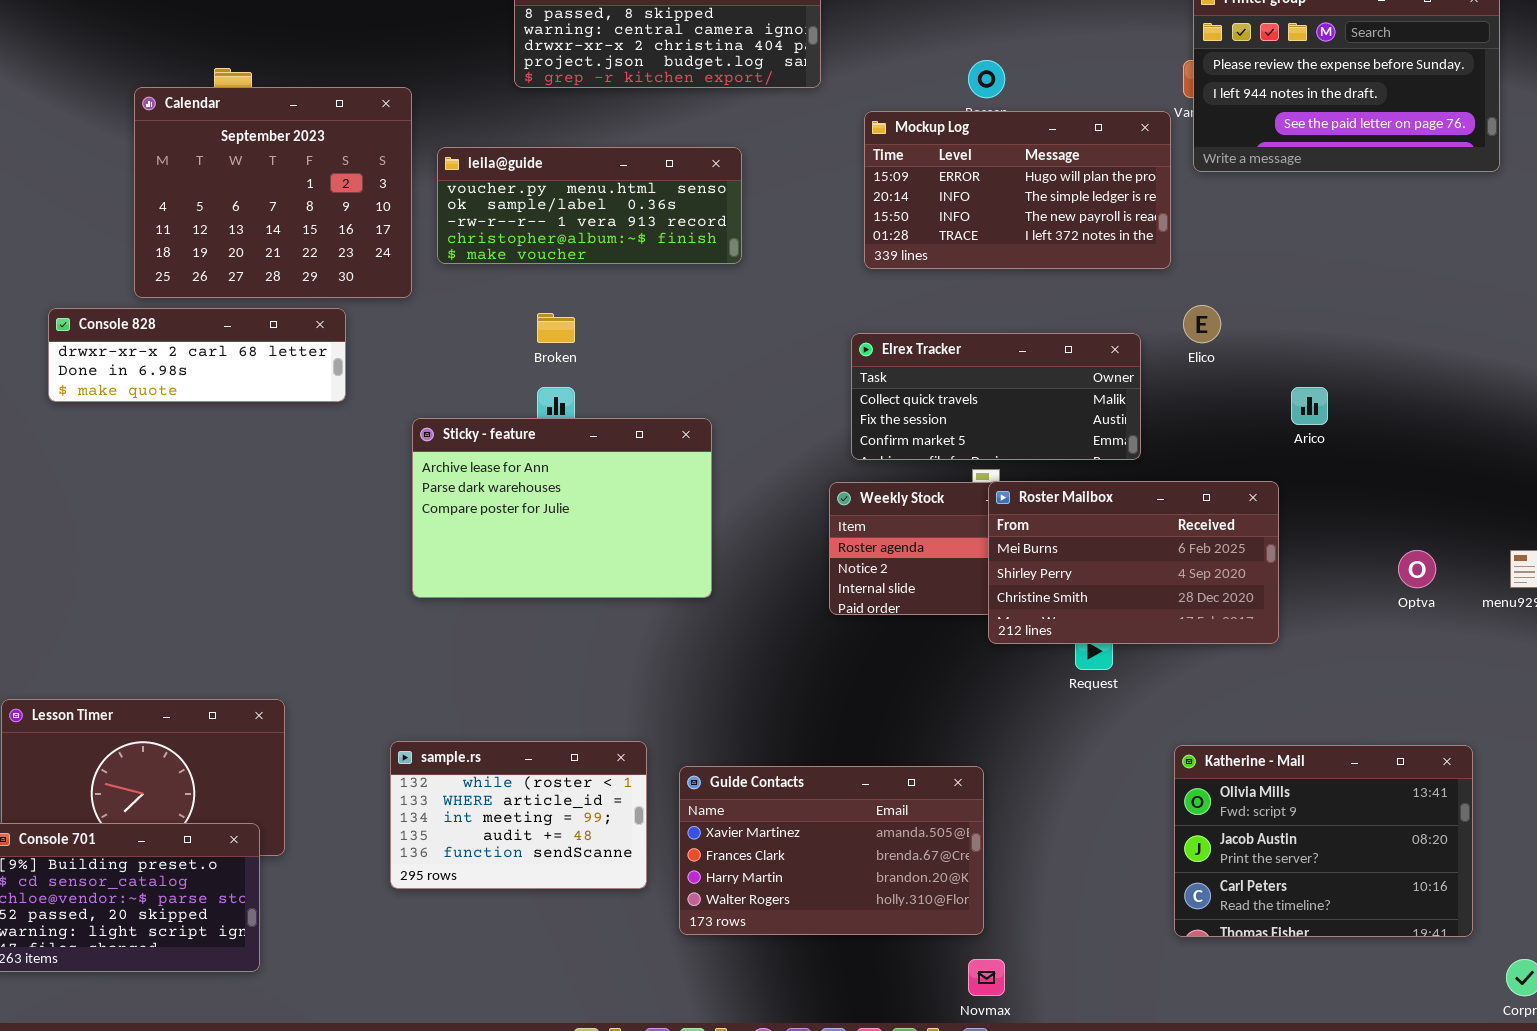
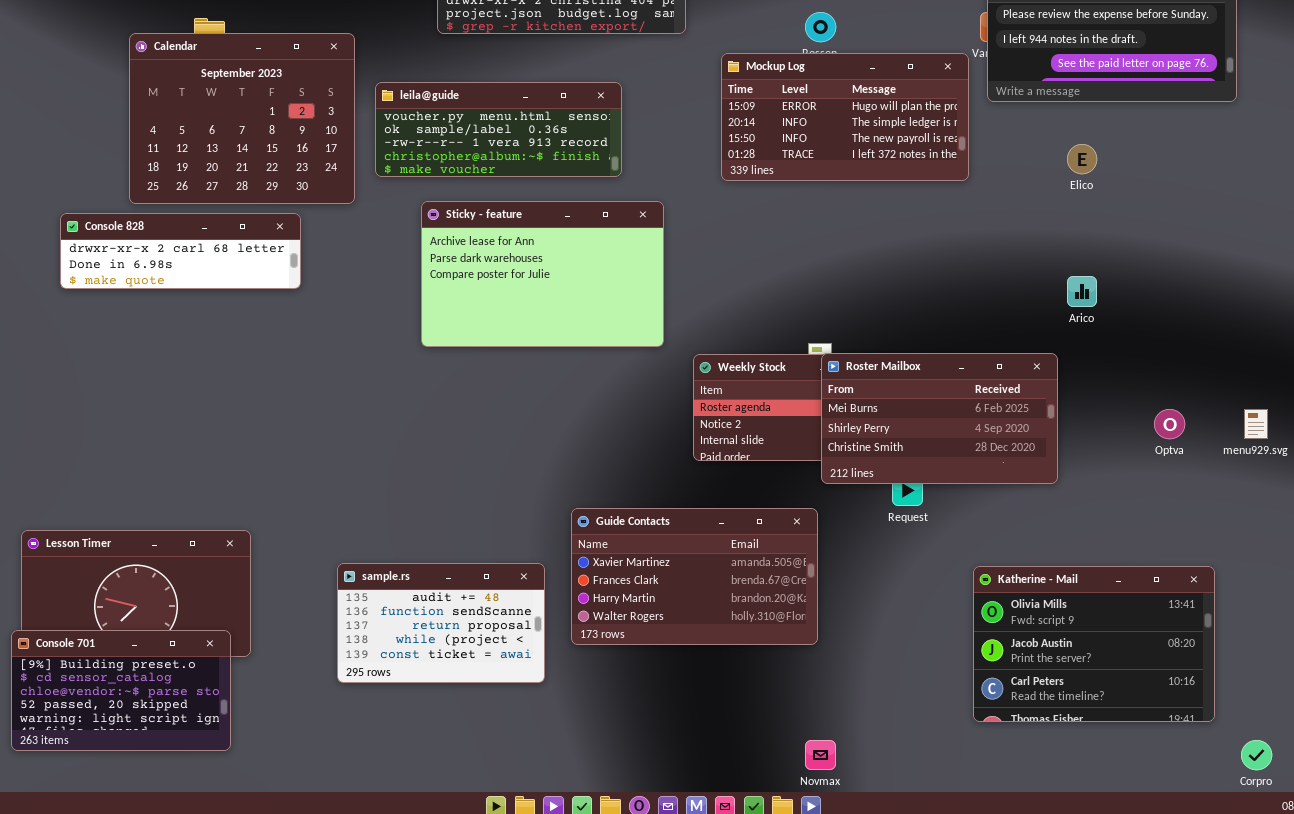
Elico: [1183,305,1221,343] -> [1067,144,1097,174], moved
Elrex Tracker: [851,333,1141,460] -> none, closed
Sticky - feature: [412,418,712,598] -> [421,201,664,347], moved
sample.rs: [390,741,647,889] -> [337,563,545,683], scrolled down 3 rows
Guide Contacts: [679,766,984,935] -> [571,508,818,645], moved

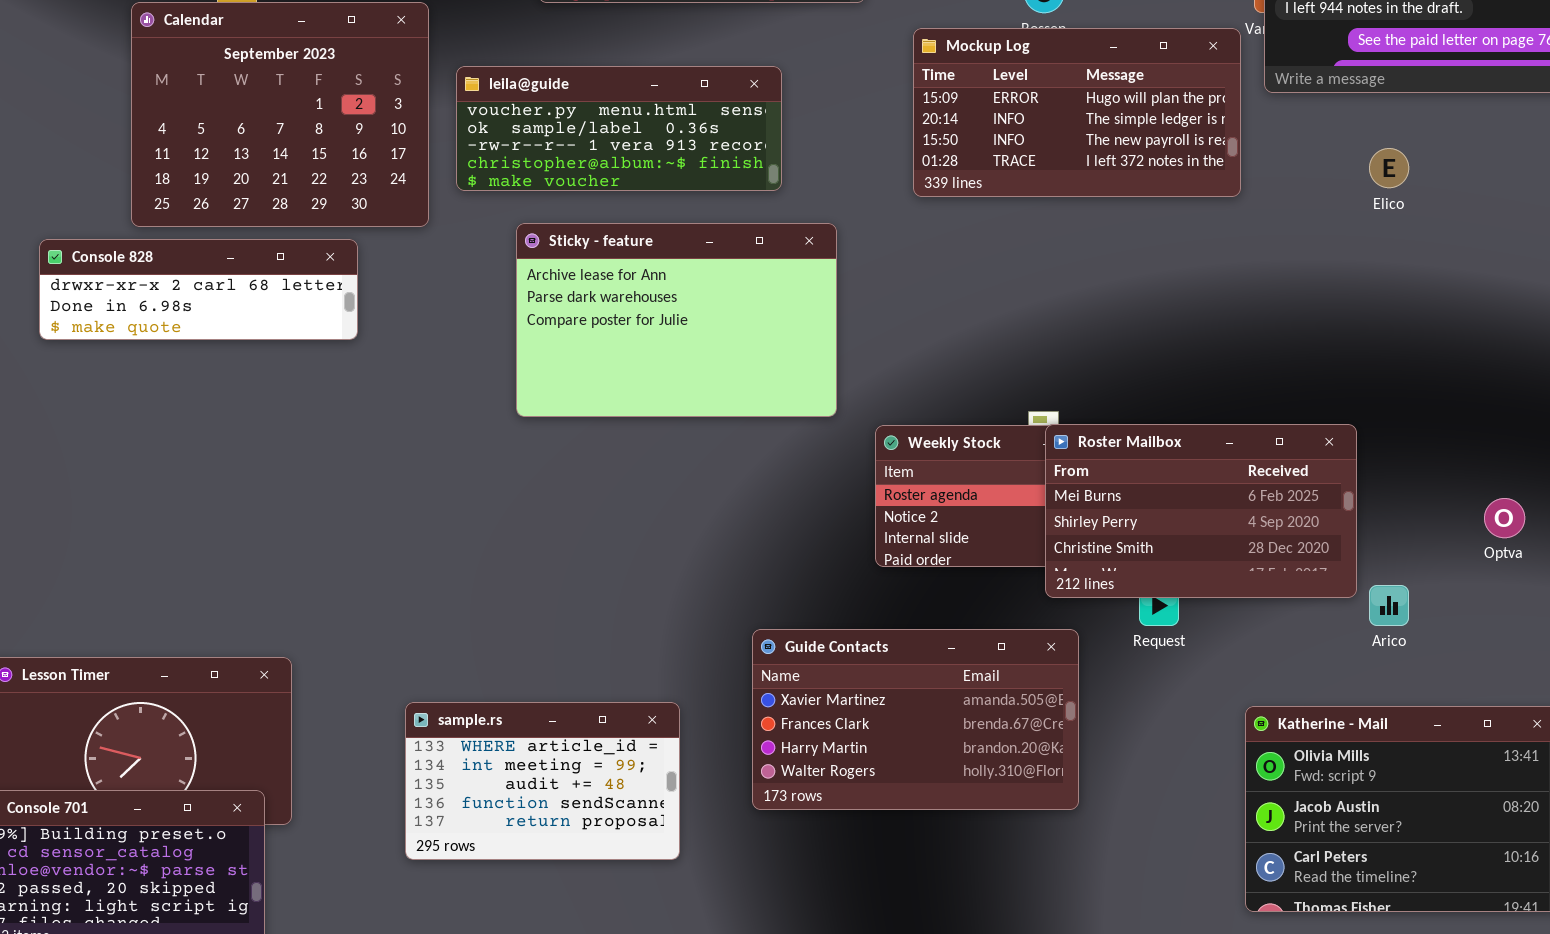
Arico: [1067,276,1097,307] -> [1369,585,1409,626], moved
Guide Contacts: [571,508,818,645] -> [752,629,1079,810], moved
sample.rs: [337,563,545,683] -> [405,702,680,860], scrolled up 2 rows

